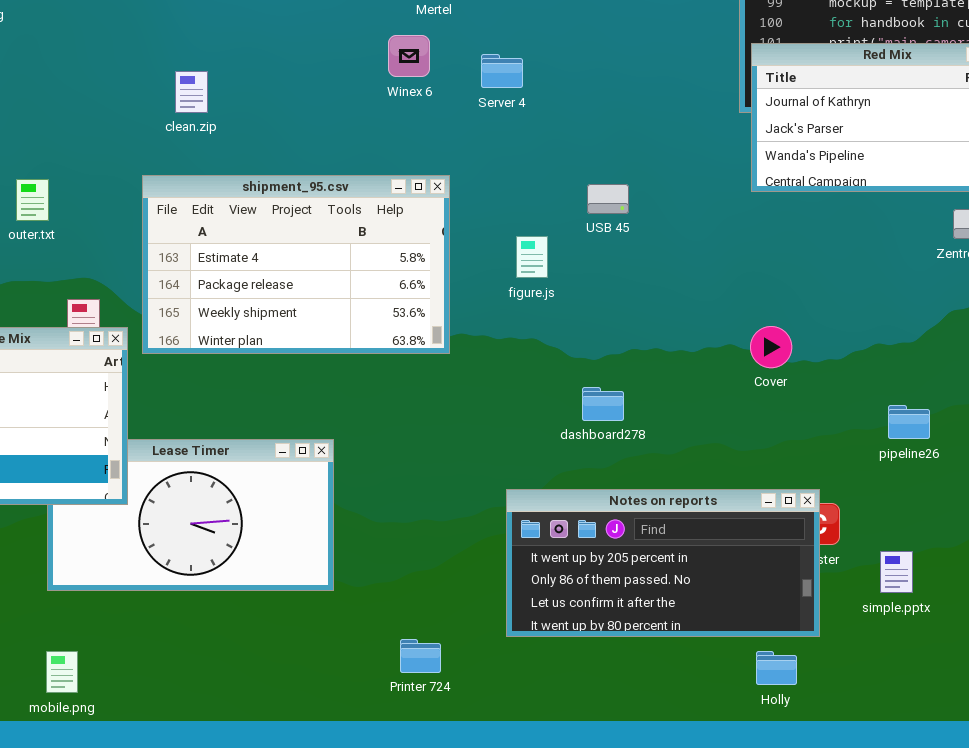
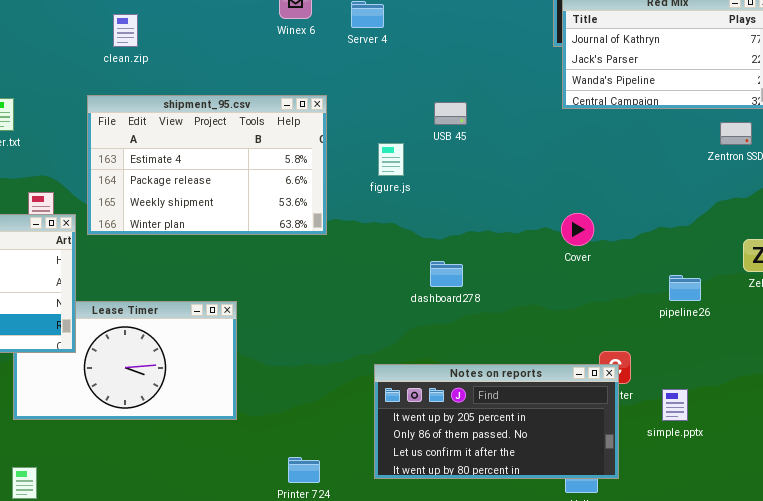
Notes on reports: [506,489,820,637] -> [374,364,619,479], moved

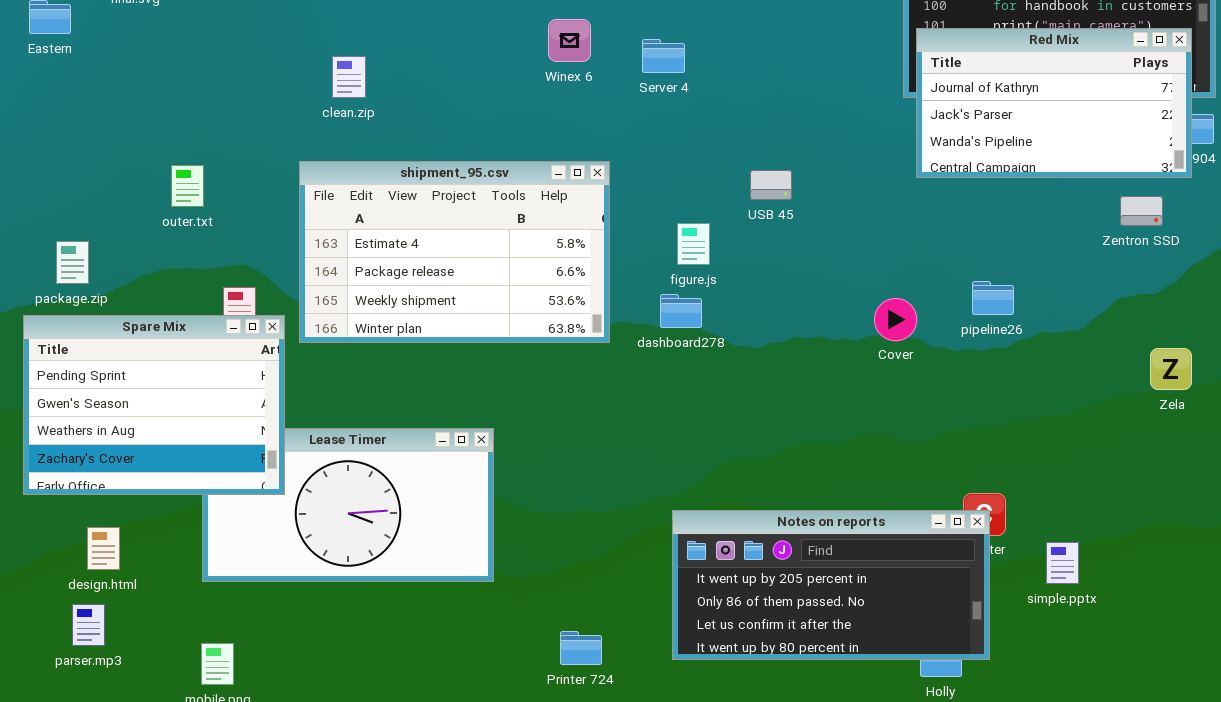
Cover: [561,213,594,246] -> [874,298,917,341], moved
dashboard278: [430,261,463,287] -> [660,294,702,328], moved
pipeline26: [669,275,701,301] -> [972,281,1014,315], moved

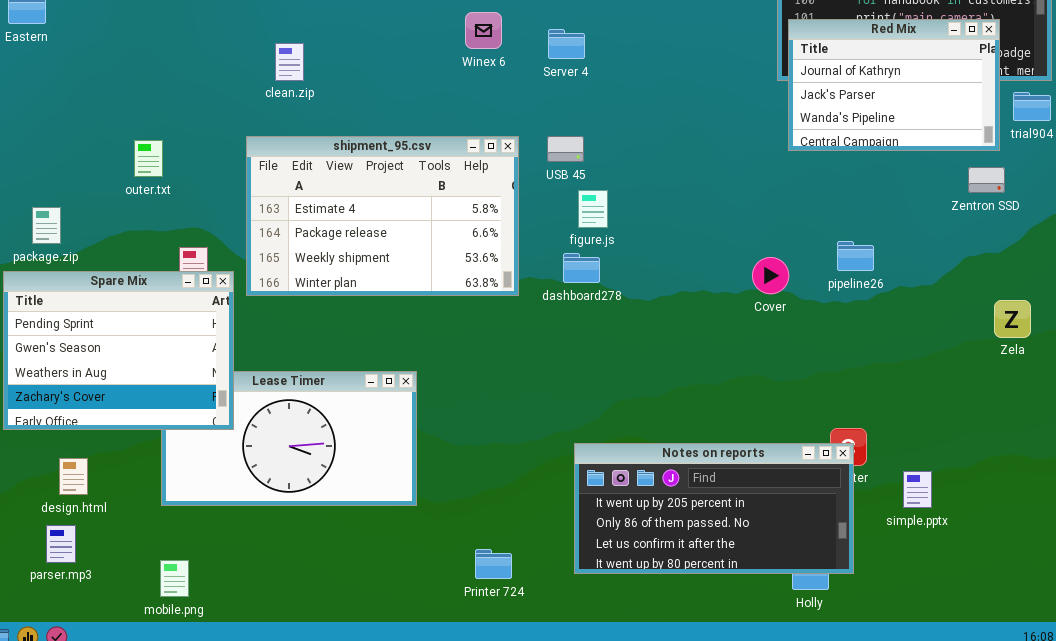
Red Mix: [916,28,1192,178] -> [788,19,1000,151], resized
USB 45: [750,170,792,200] -> [547,136,584,162], moved

